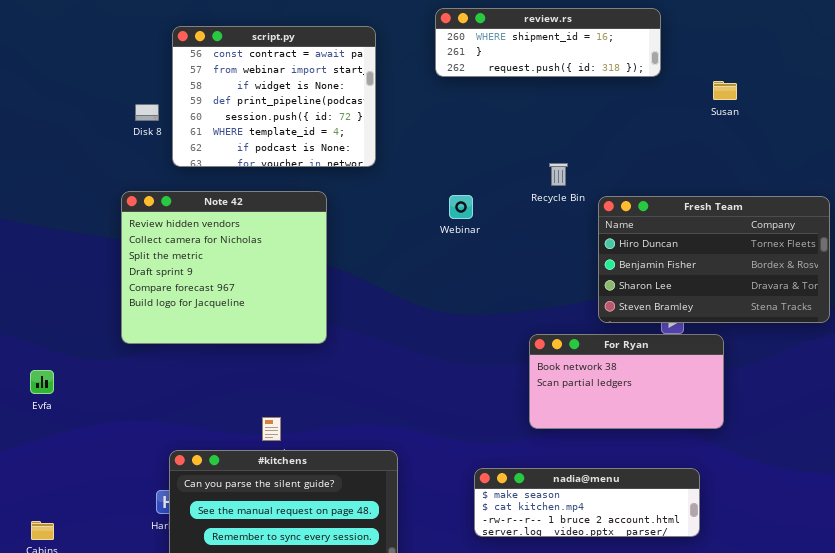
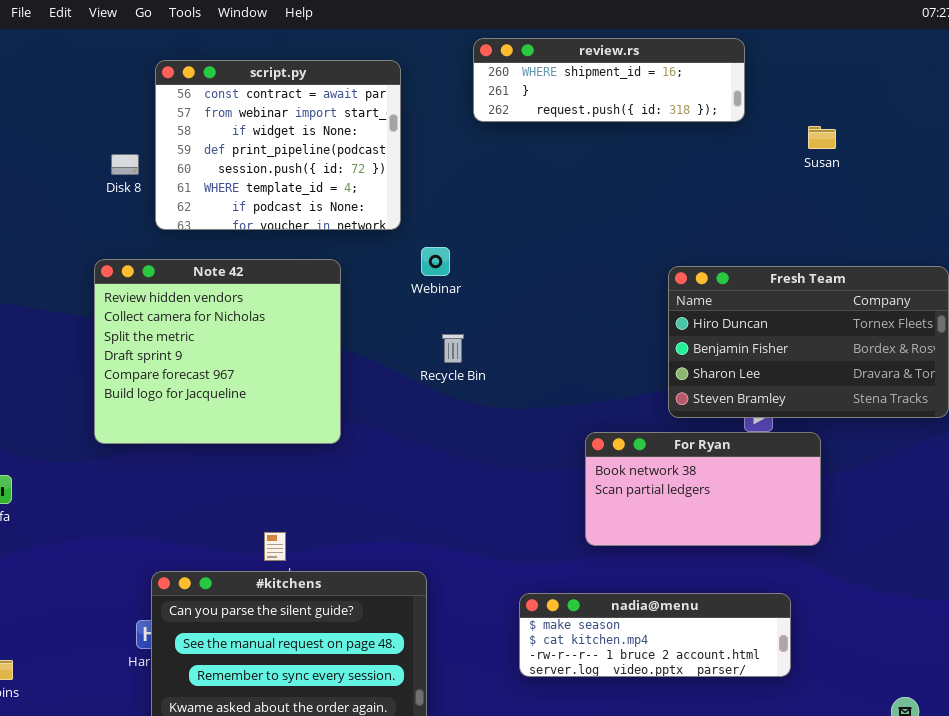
Recycle Bin: [549,163,568,186] -> [442,334,464,363], moved
Webinar: [449,195,473,219] -> [421,247,450,276], moved

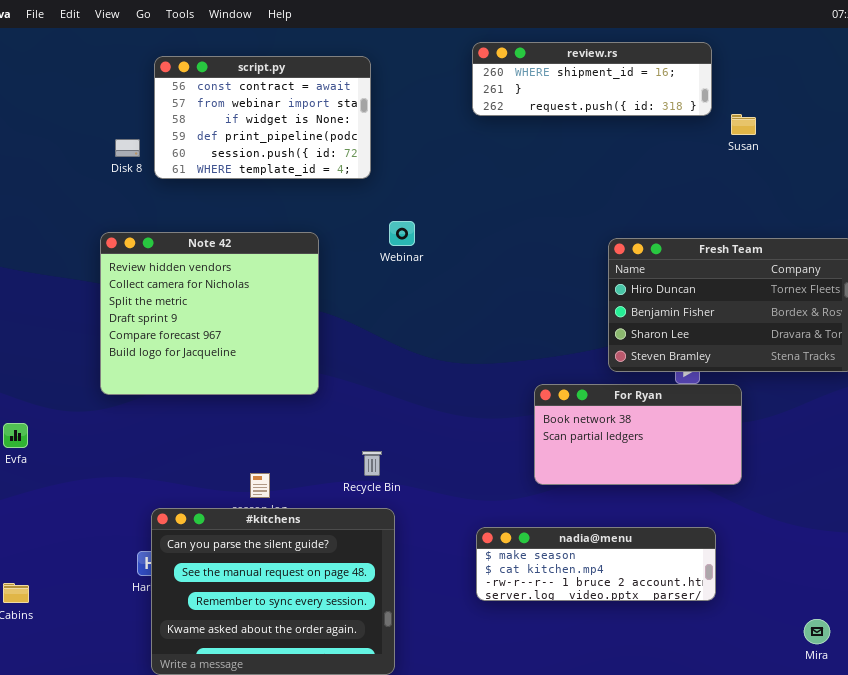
review.rs: [473,38,745,122] -> [472,42,712,116], moved
script.py: [155,60,401,230] -> [154,56,371,179], resized
Recycle Bin: [442,334,464,363] -> [362,451,382,476], moved

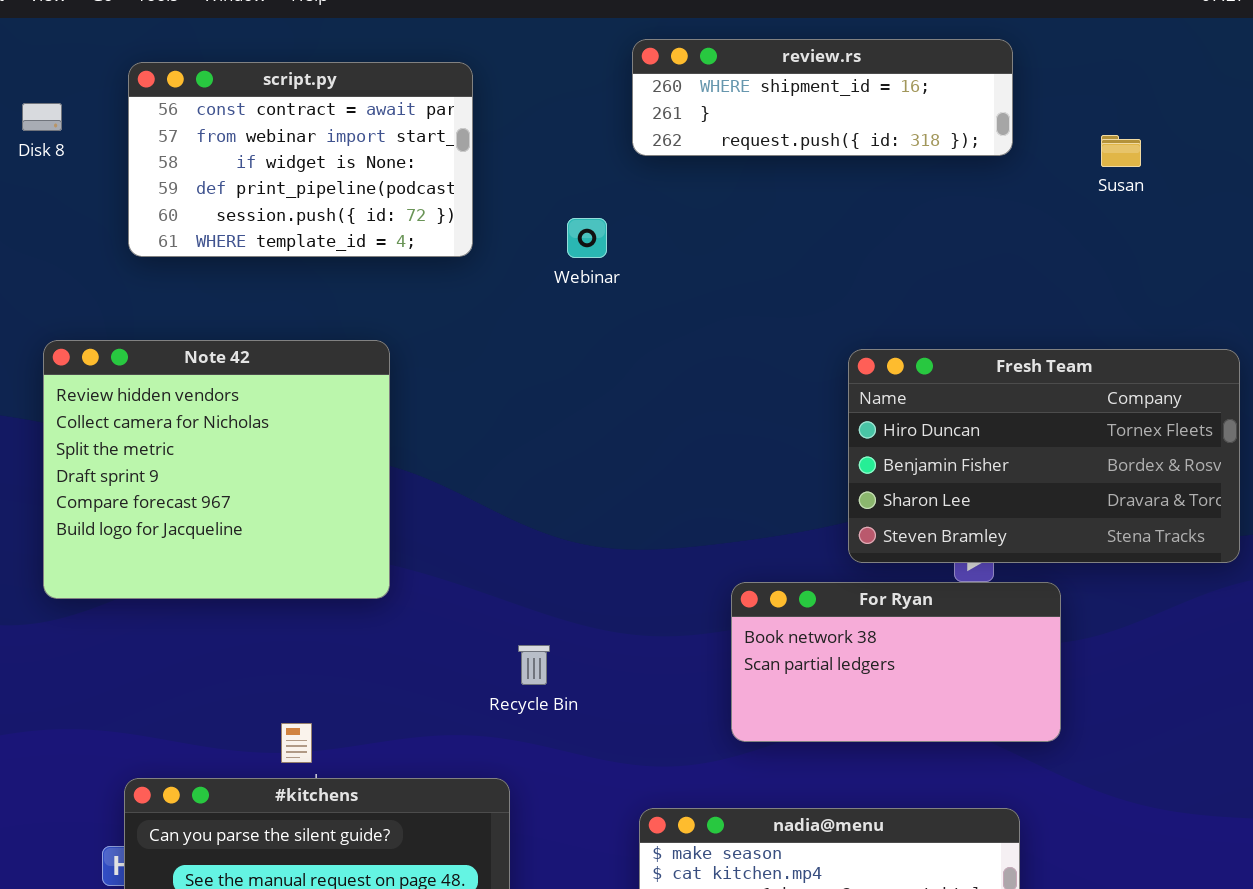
Susan: [731,114,756,135] -> [1101,135,1141,167], moved
Disk 8: [115,139,140,157] -> [22,103,62,131], moved
Webinar: [389,221,415,246] -> [567,218,607,258], moved
Recycle Bin: [362,451,382,476] -> [518,645,550,685], moved

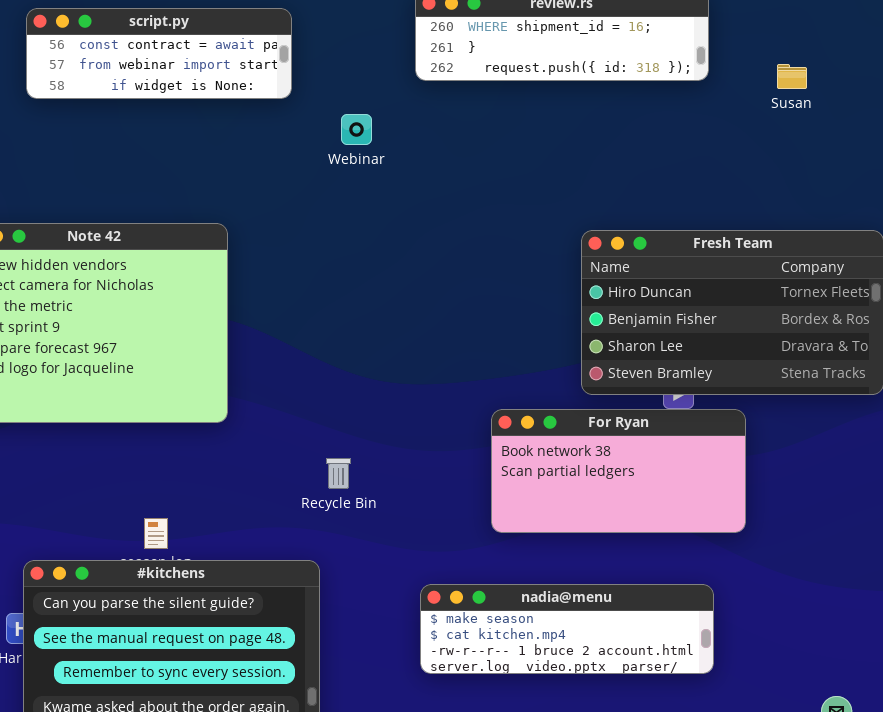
script.py: [128,62,473,257] -> [26,8,292,99], resized
Webinar: [567,218,607,258] -> [341,114,372,145], moved

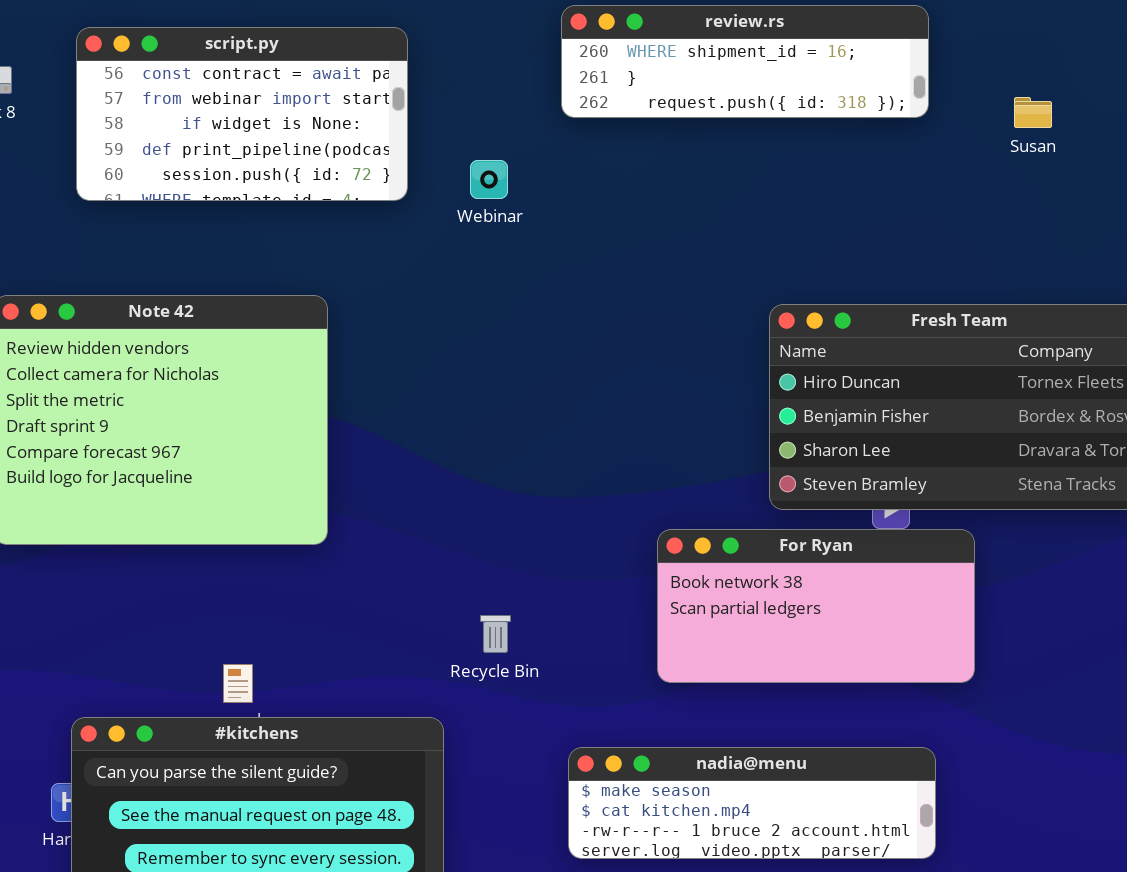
script.py: [26,8,292,99] -> [76,27,408,201], resized
Recycle Bin: [326,458,351,489] -> [480,615,511,653], moved

